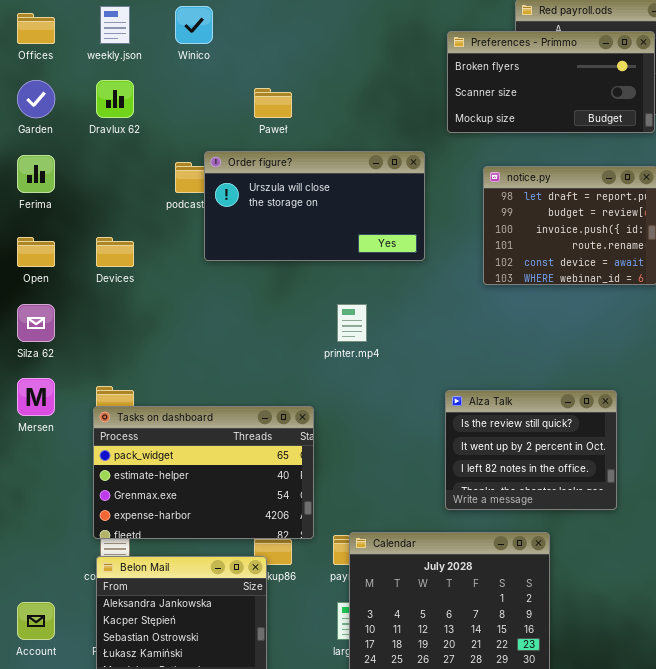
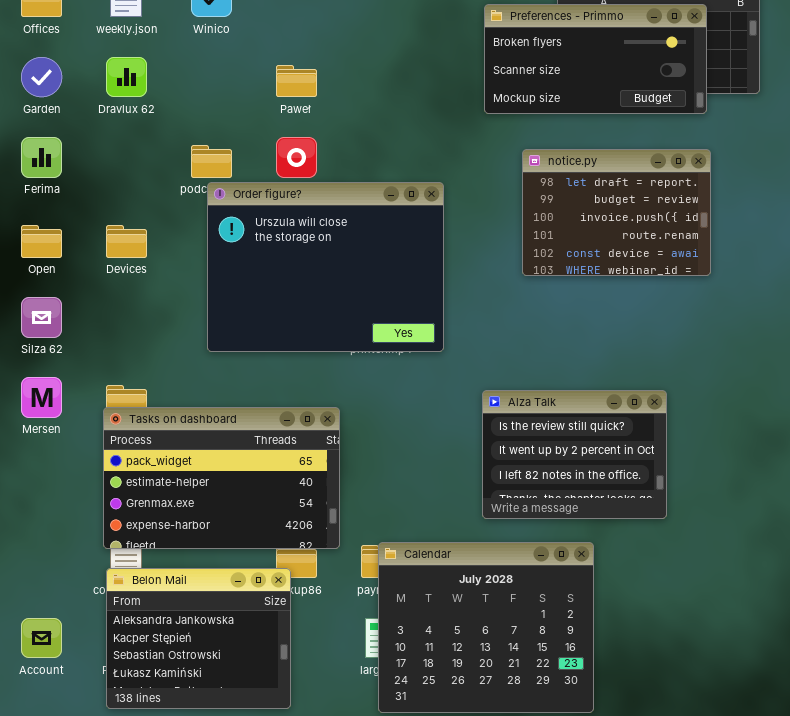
Order figure?: [204,151,425,261] -> [207,182,444,352], moved, resized

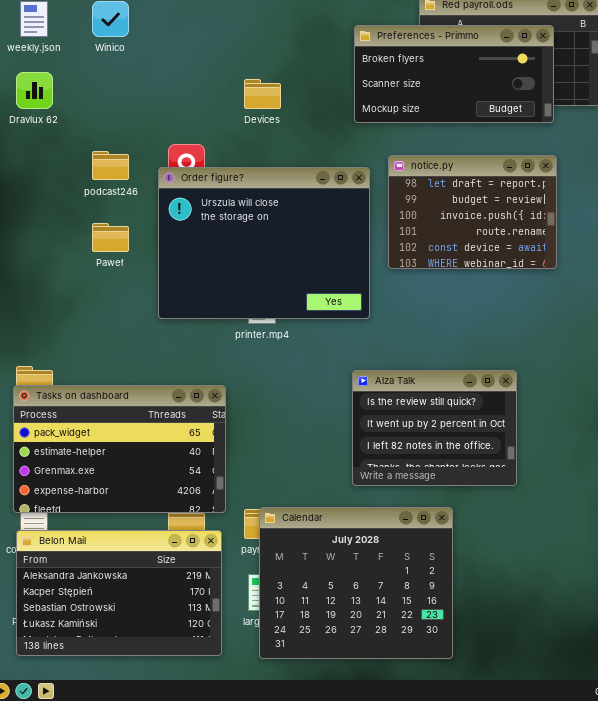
Paweł: [276,65,317,97] -> [92,223,129,252], moved
Order figure?: [207,182,444,352] -> [158,167,370,319], moved
Devices: [106,225,147,258] -> [244,79,281,109], moved
Belon Mail: [106,568,291,709] -> [16,530,222,656], resized

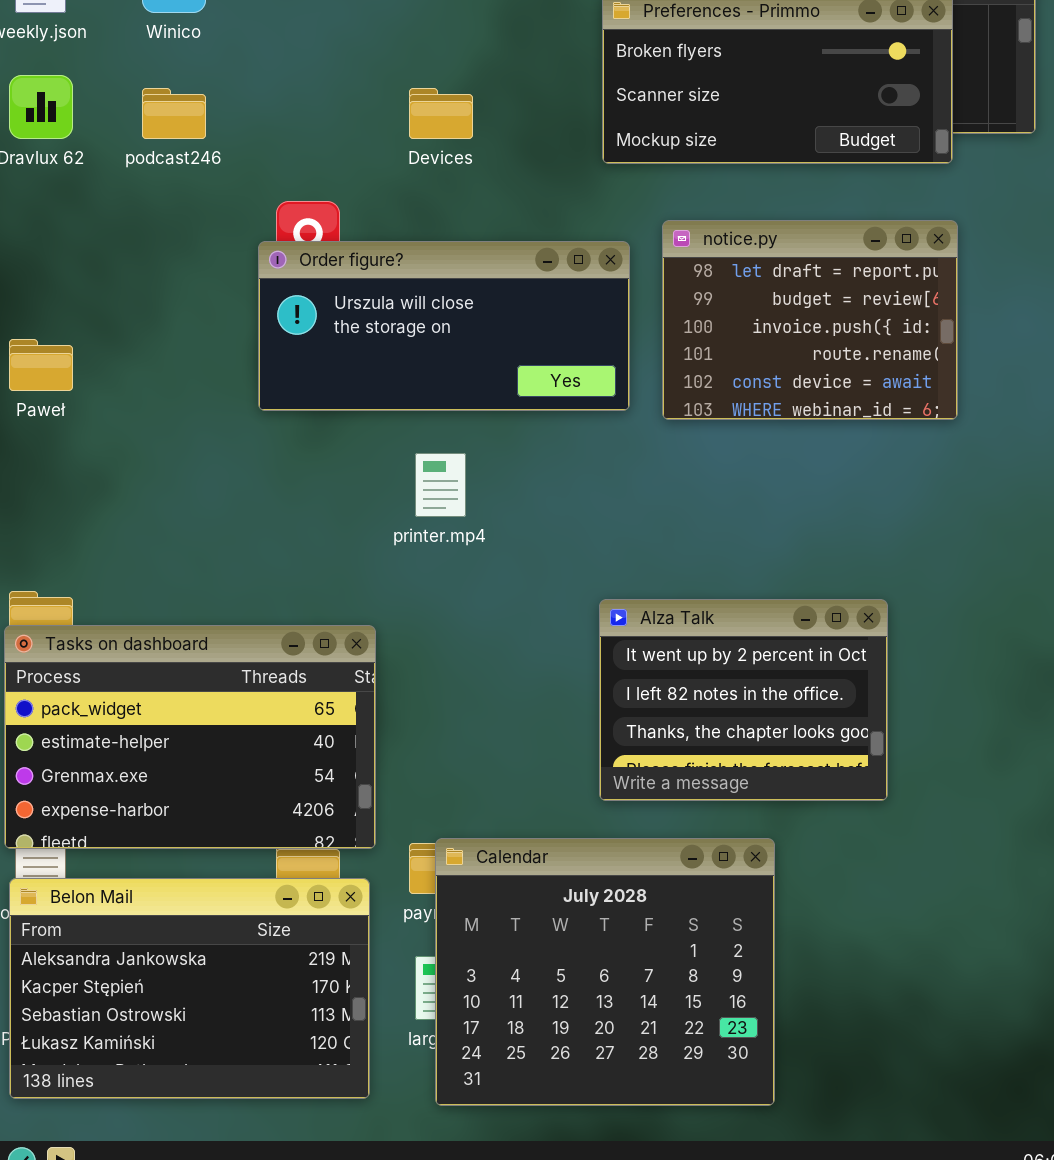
podcast246: [92,151,129,180] -> [142,88,206,139], moved
Order figure?: [158,167,370,319] -> [258,241,630,411], resized
Paweł: [92,223,129,252] -> [9,339,73,391], moved
Alza Talk: [352,370,517,486] -> [599,599,888,801], scrolled down 1 row

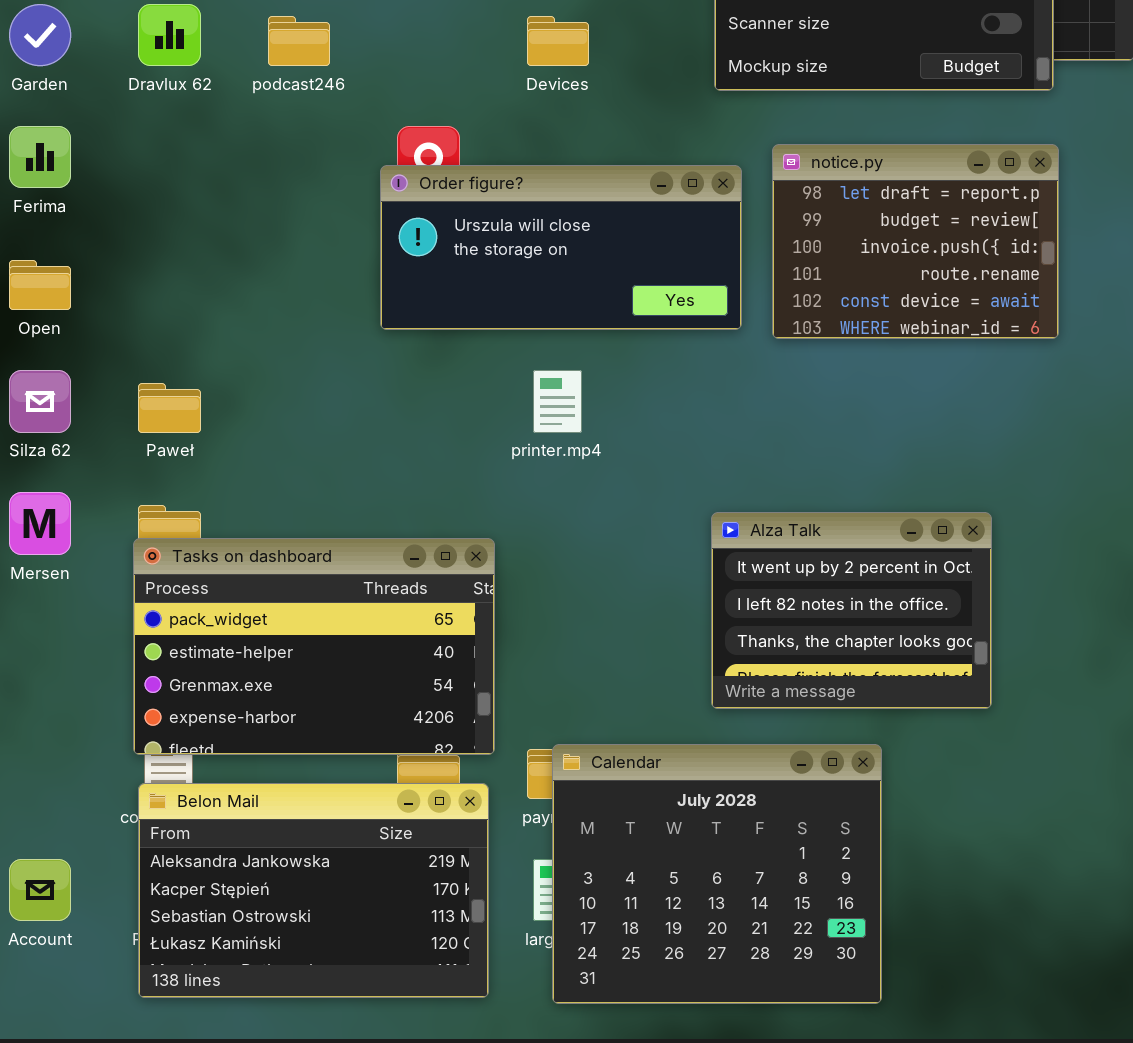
Paweł: [9,339,73,391] -> [138,383,201,433], moved

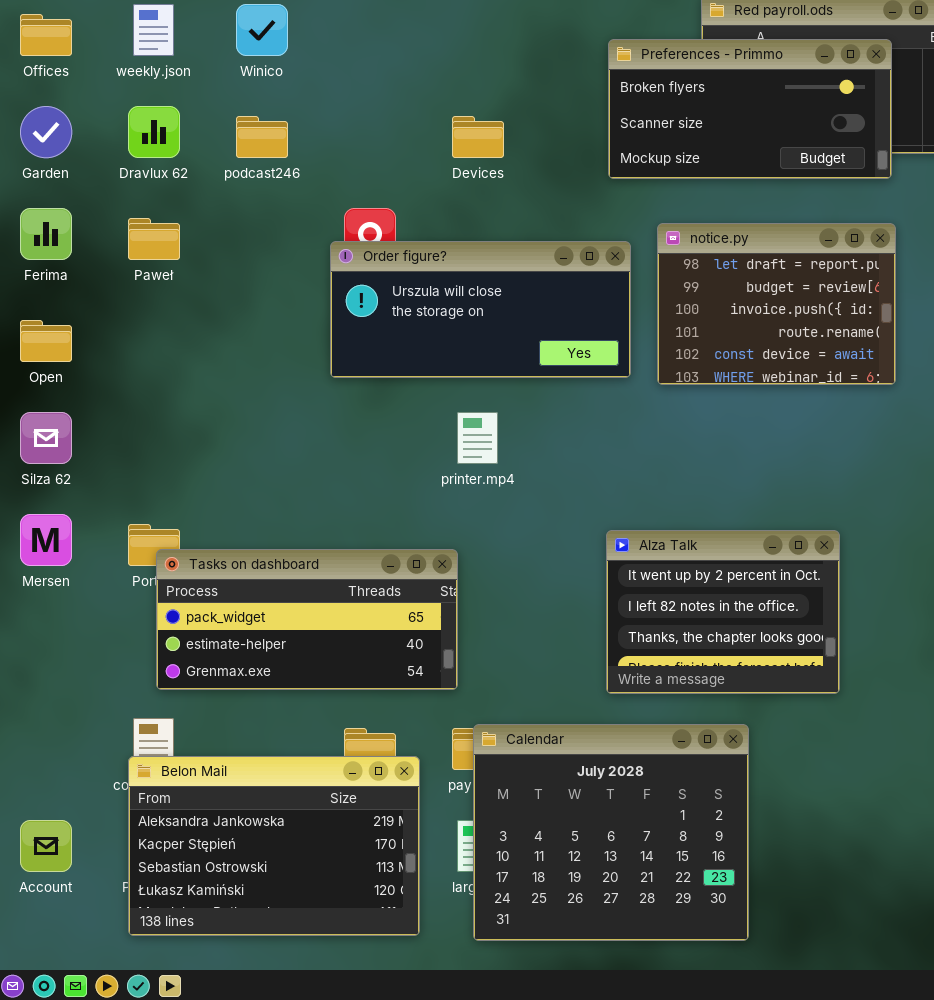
Paweł: [138,383,201,433] -> [128,218,180,260], moved
Tasks on dashboard: [133,538,495,755] -> [156,549,458,690], moved, resized

